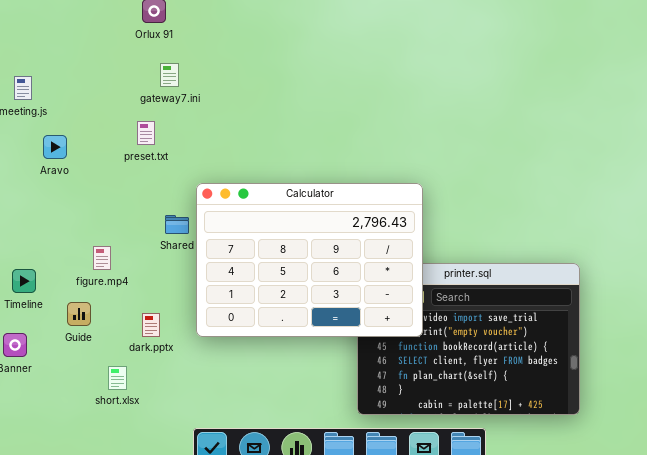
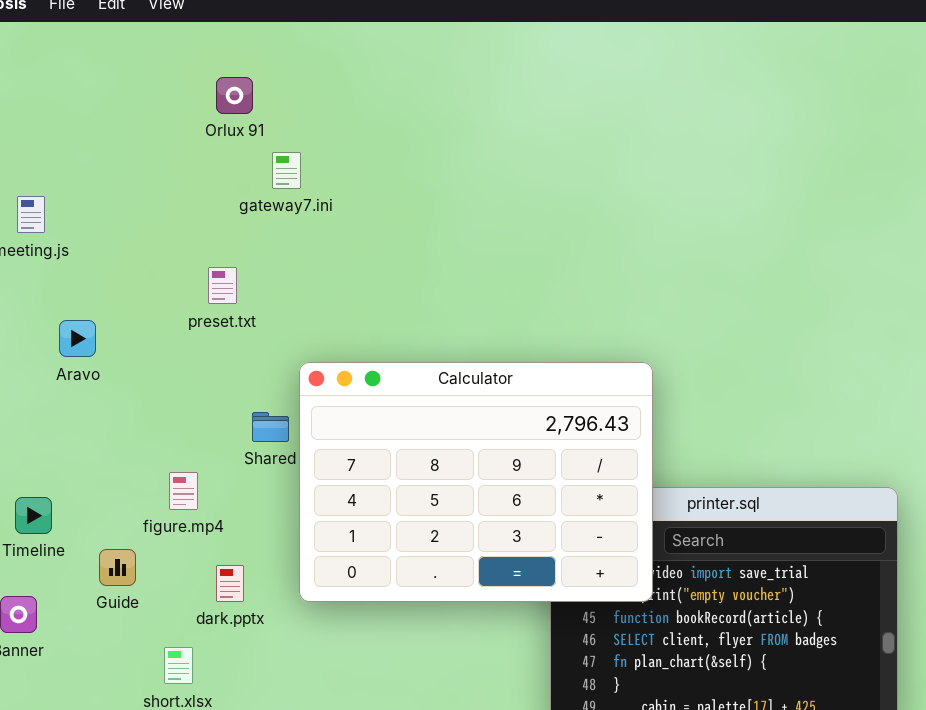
gateway7.ini: [160,63,179,87] -> [272,152,301,189], moved
Aravo: [43,135,67,159] -> [59,320,96,357], moved
figure.mp4: [93,246,111,270] -> [169,472,198,510], moved

